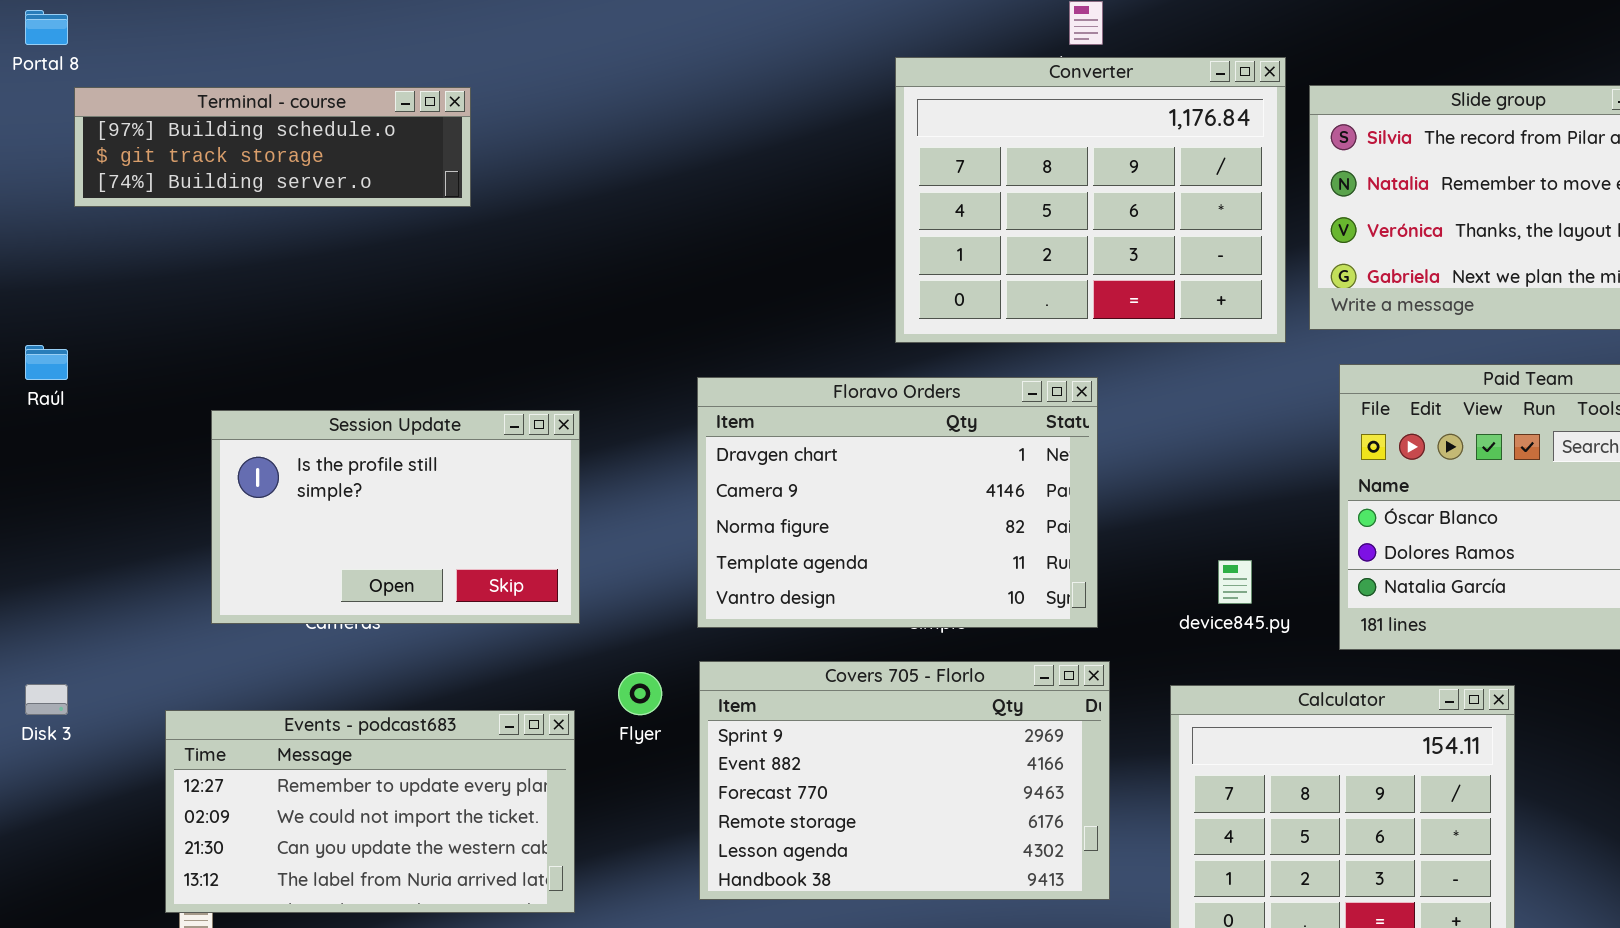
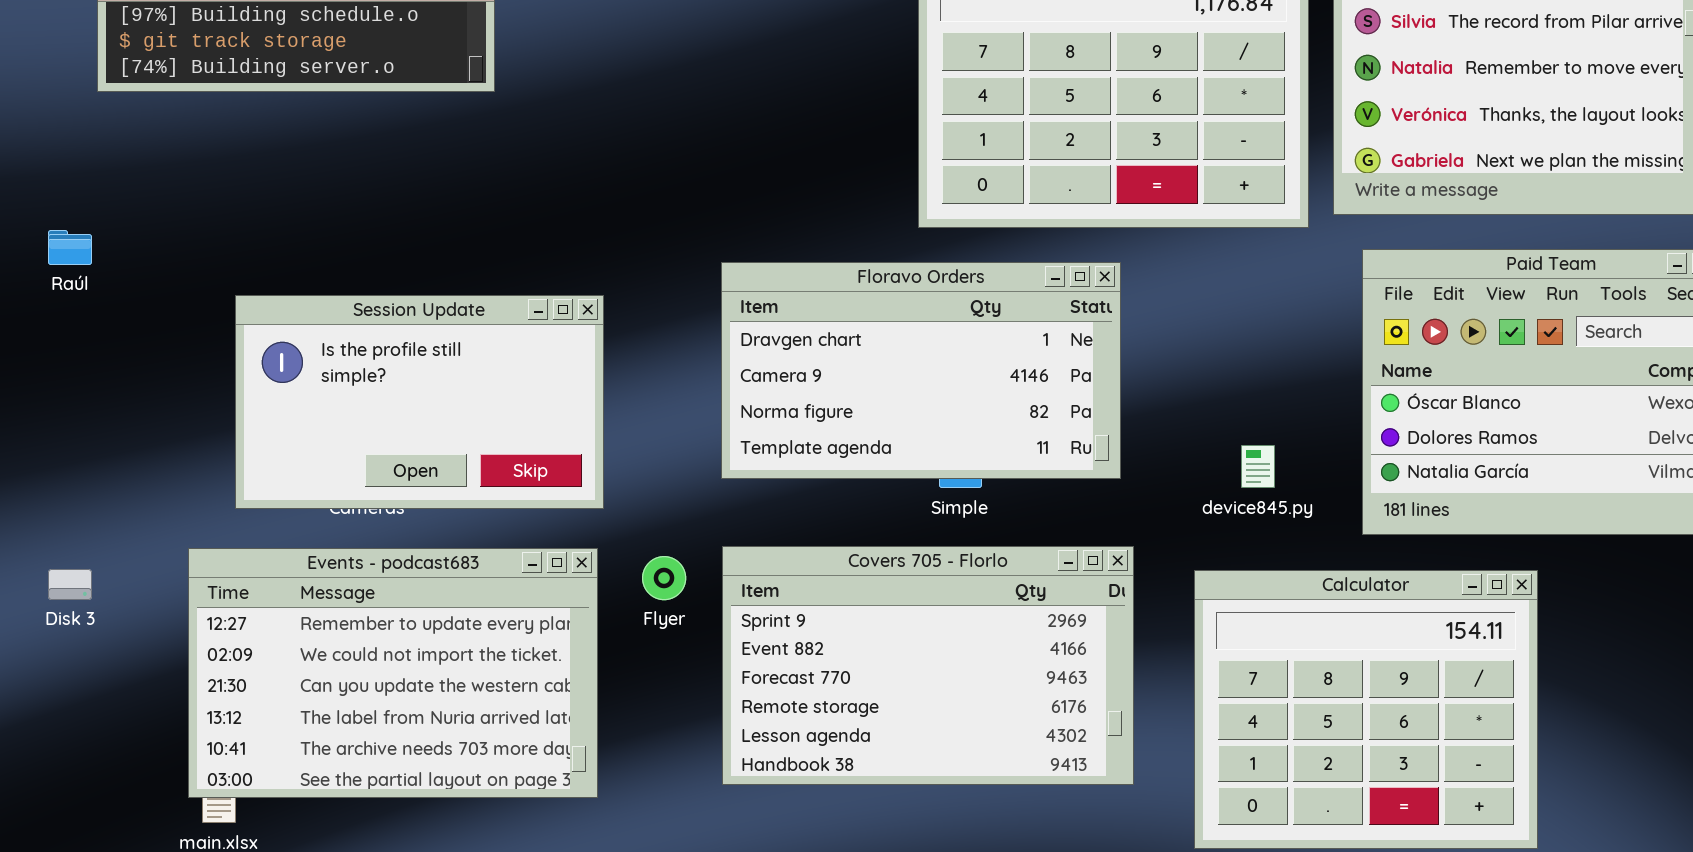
Floravo Orders: [697,377,1098,628] -> [721,262,1121,479], resized
Events - podcast683: [165,710,575,913] -> [188,548,598,798], resized

